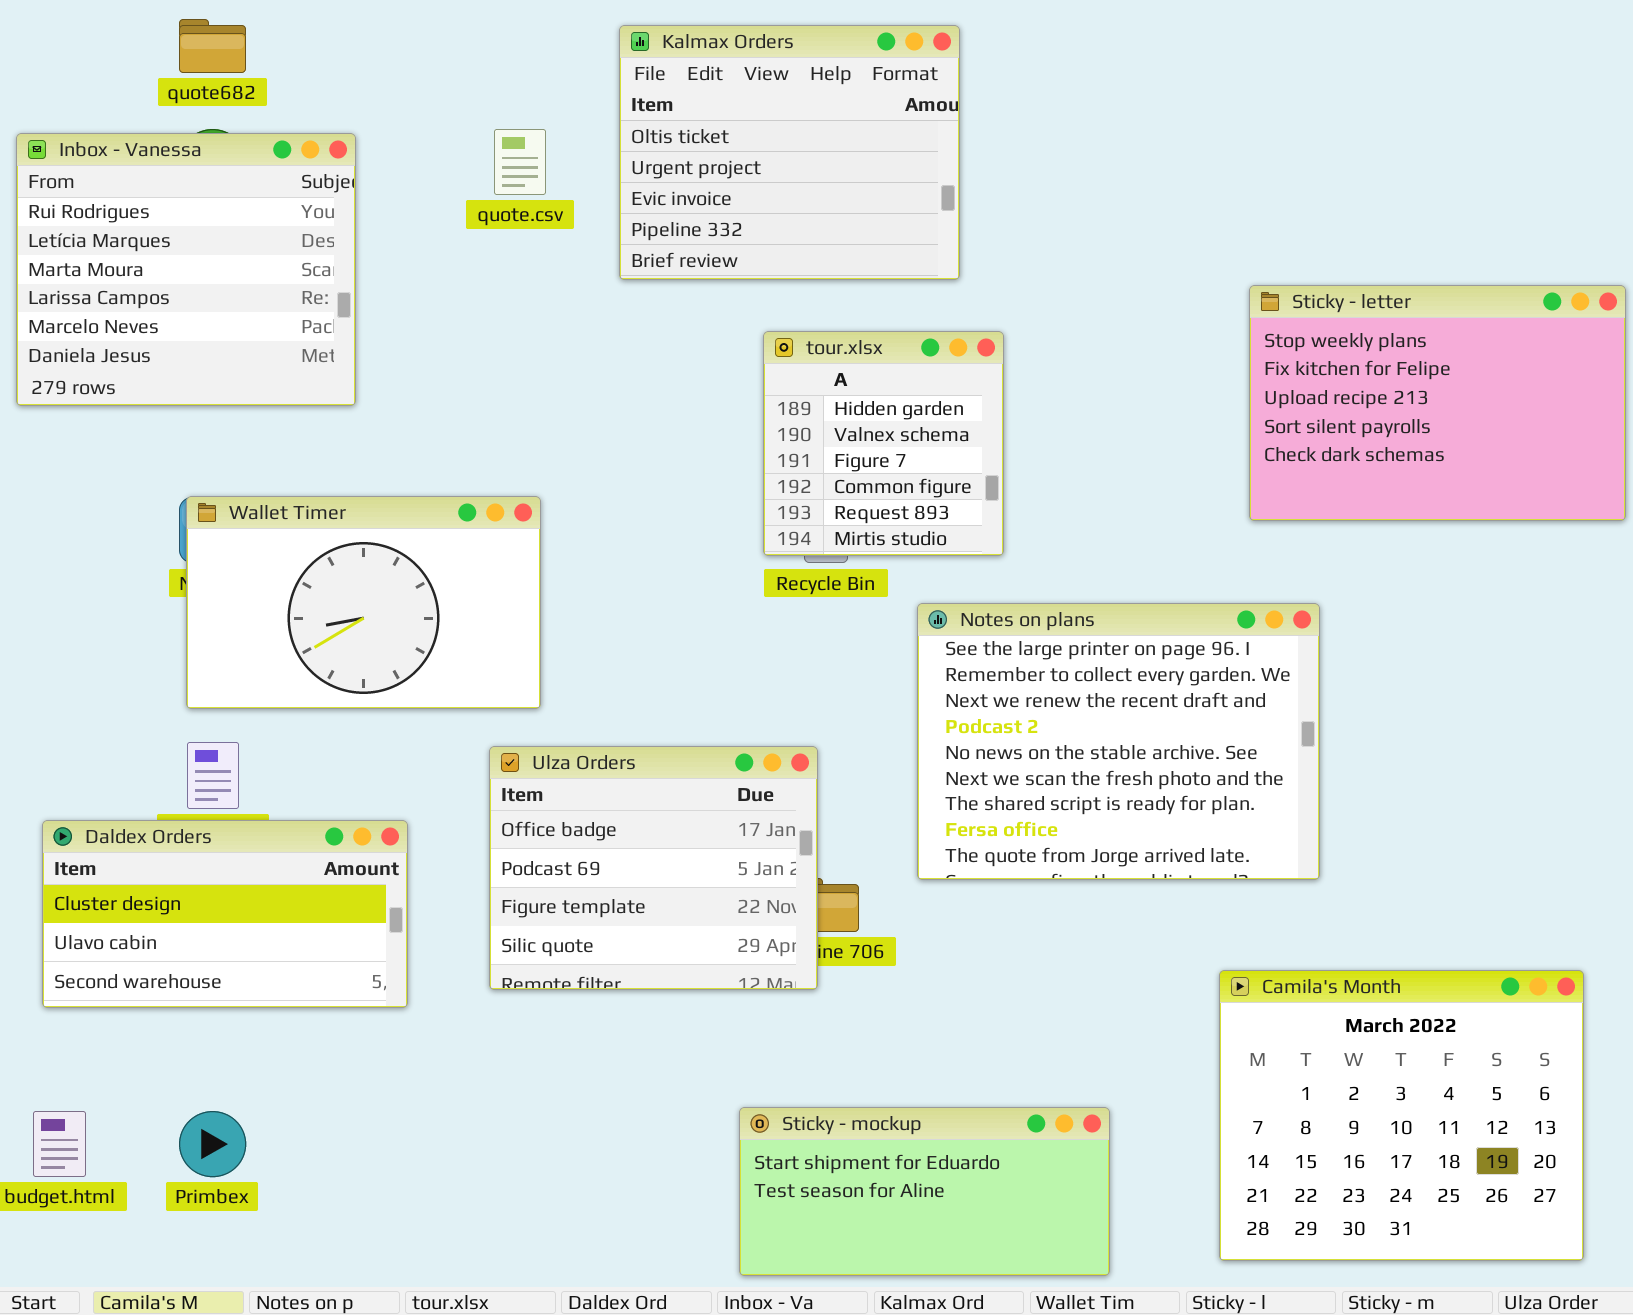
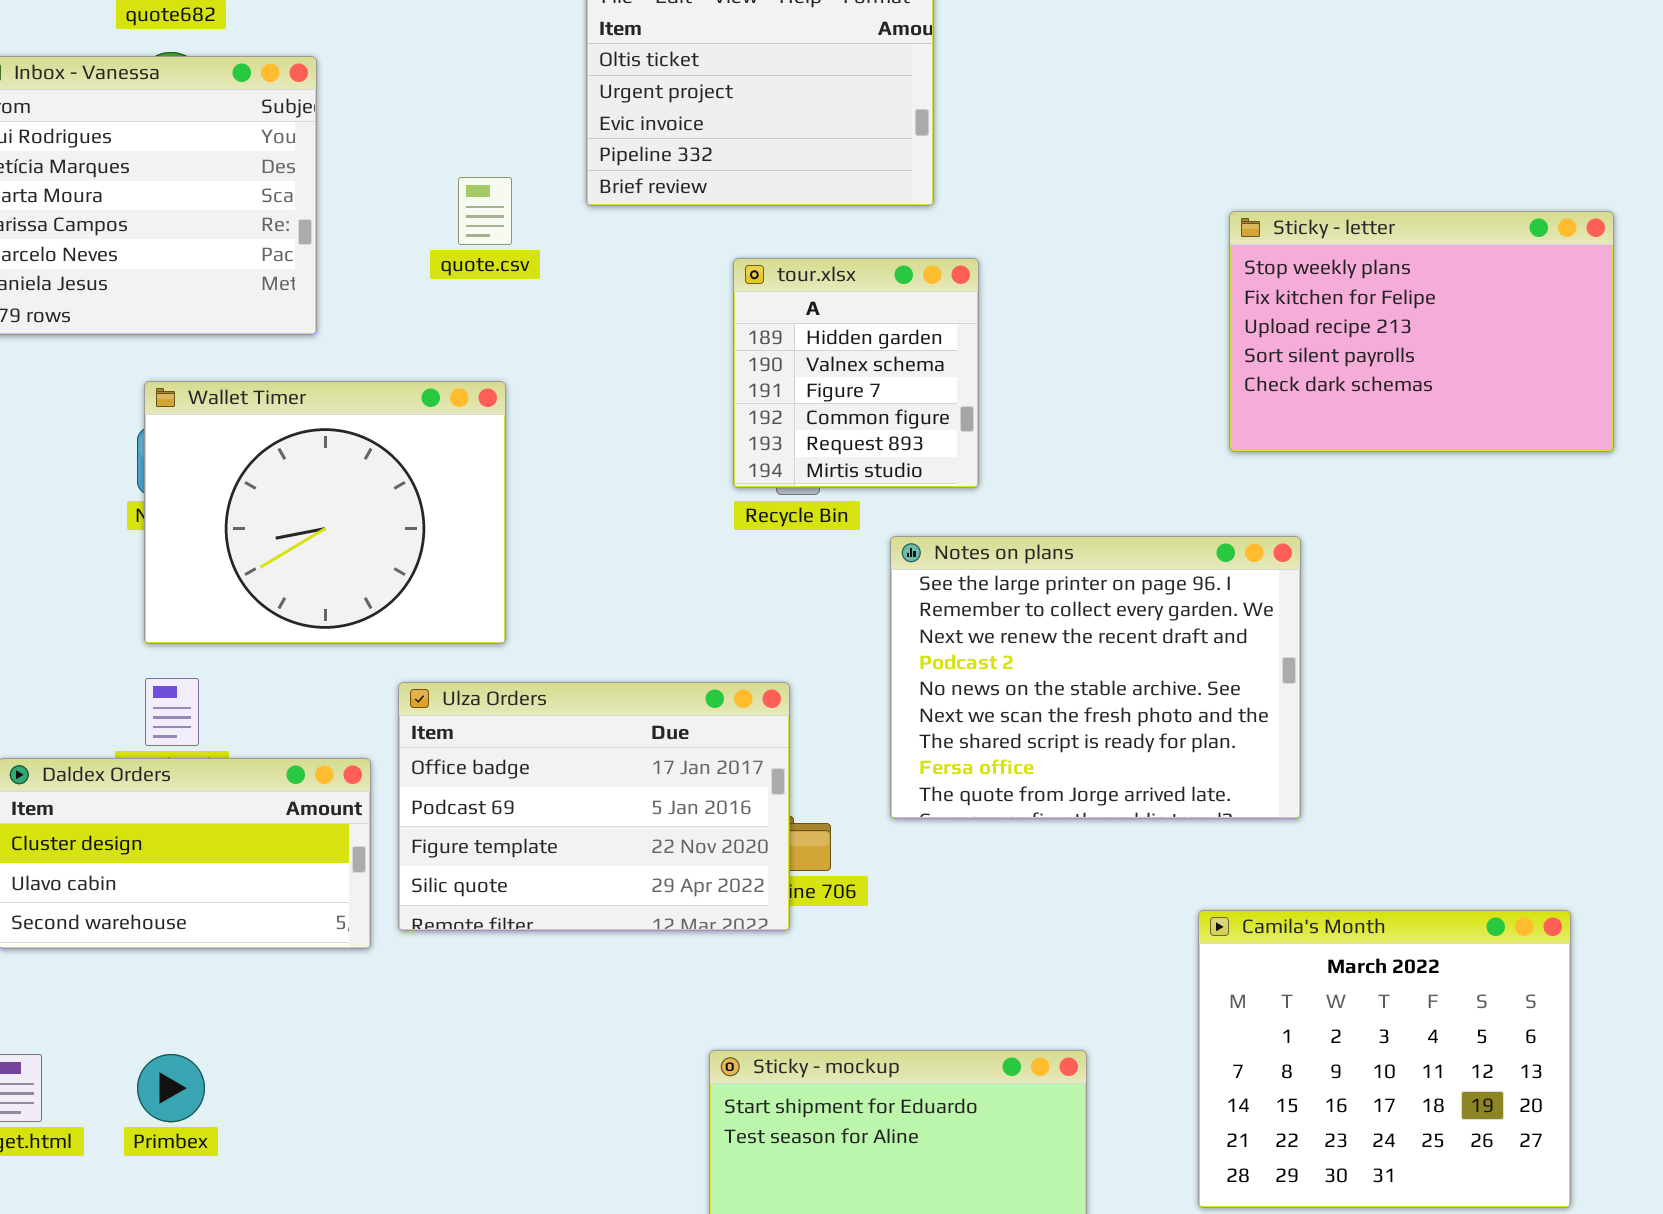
quote.csv: [494,129,546,195] -> [458,177,512,245], moved
Wallet Timer: [186,496,541,709] -> [144,381,506,644], resized
Ulza Orders: [489,746,818,990] -> [398,682,790,931], resized

